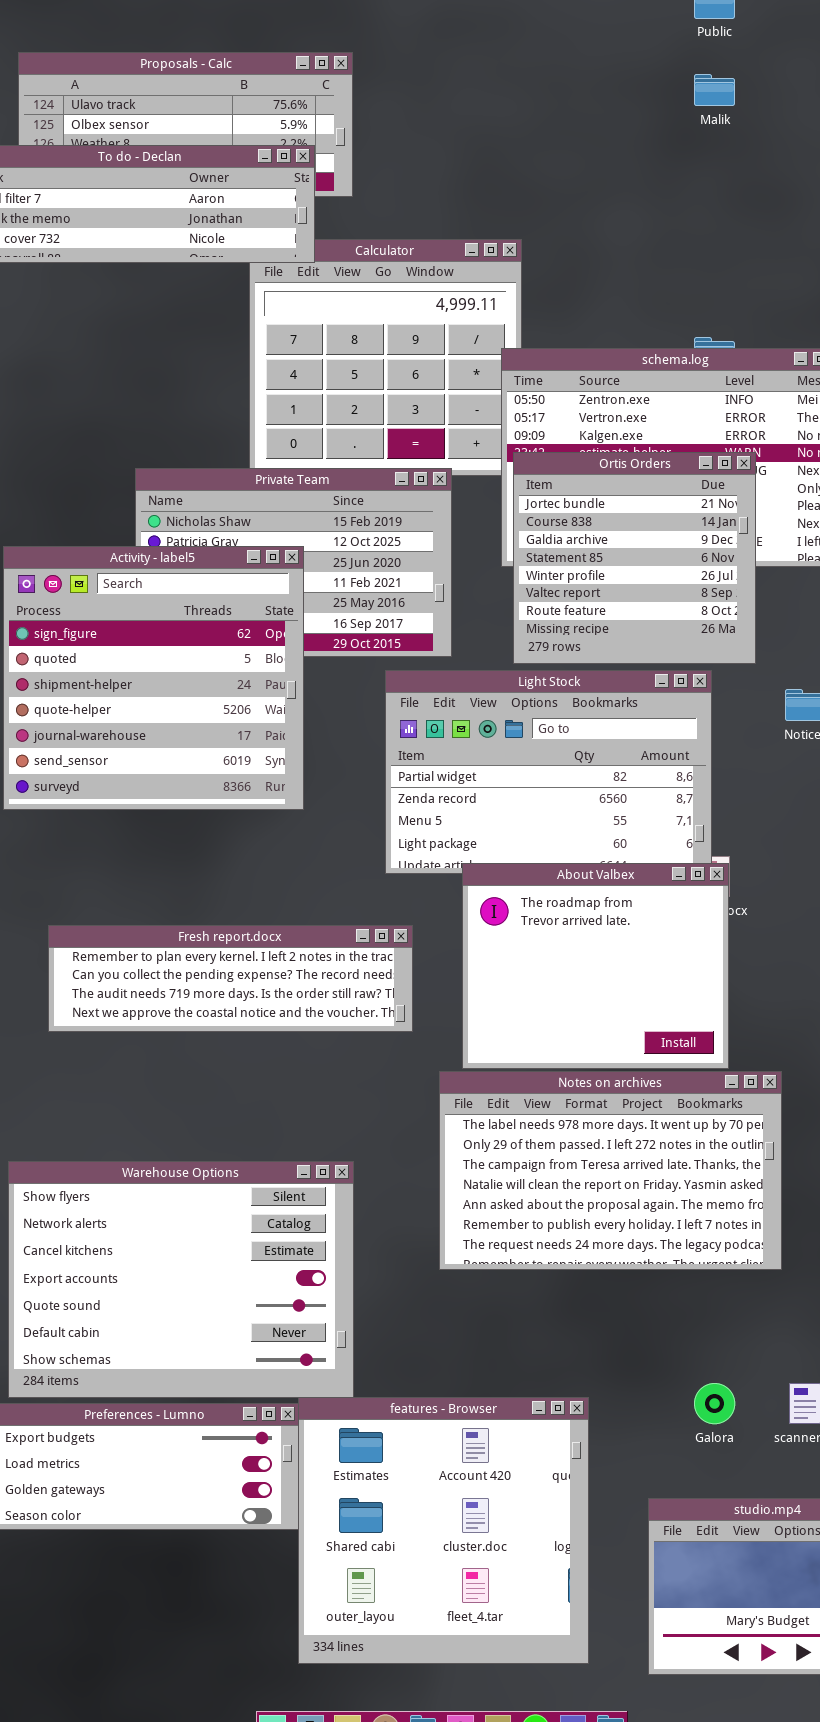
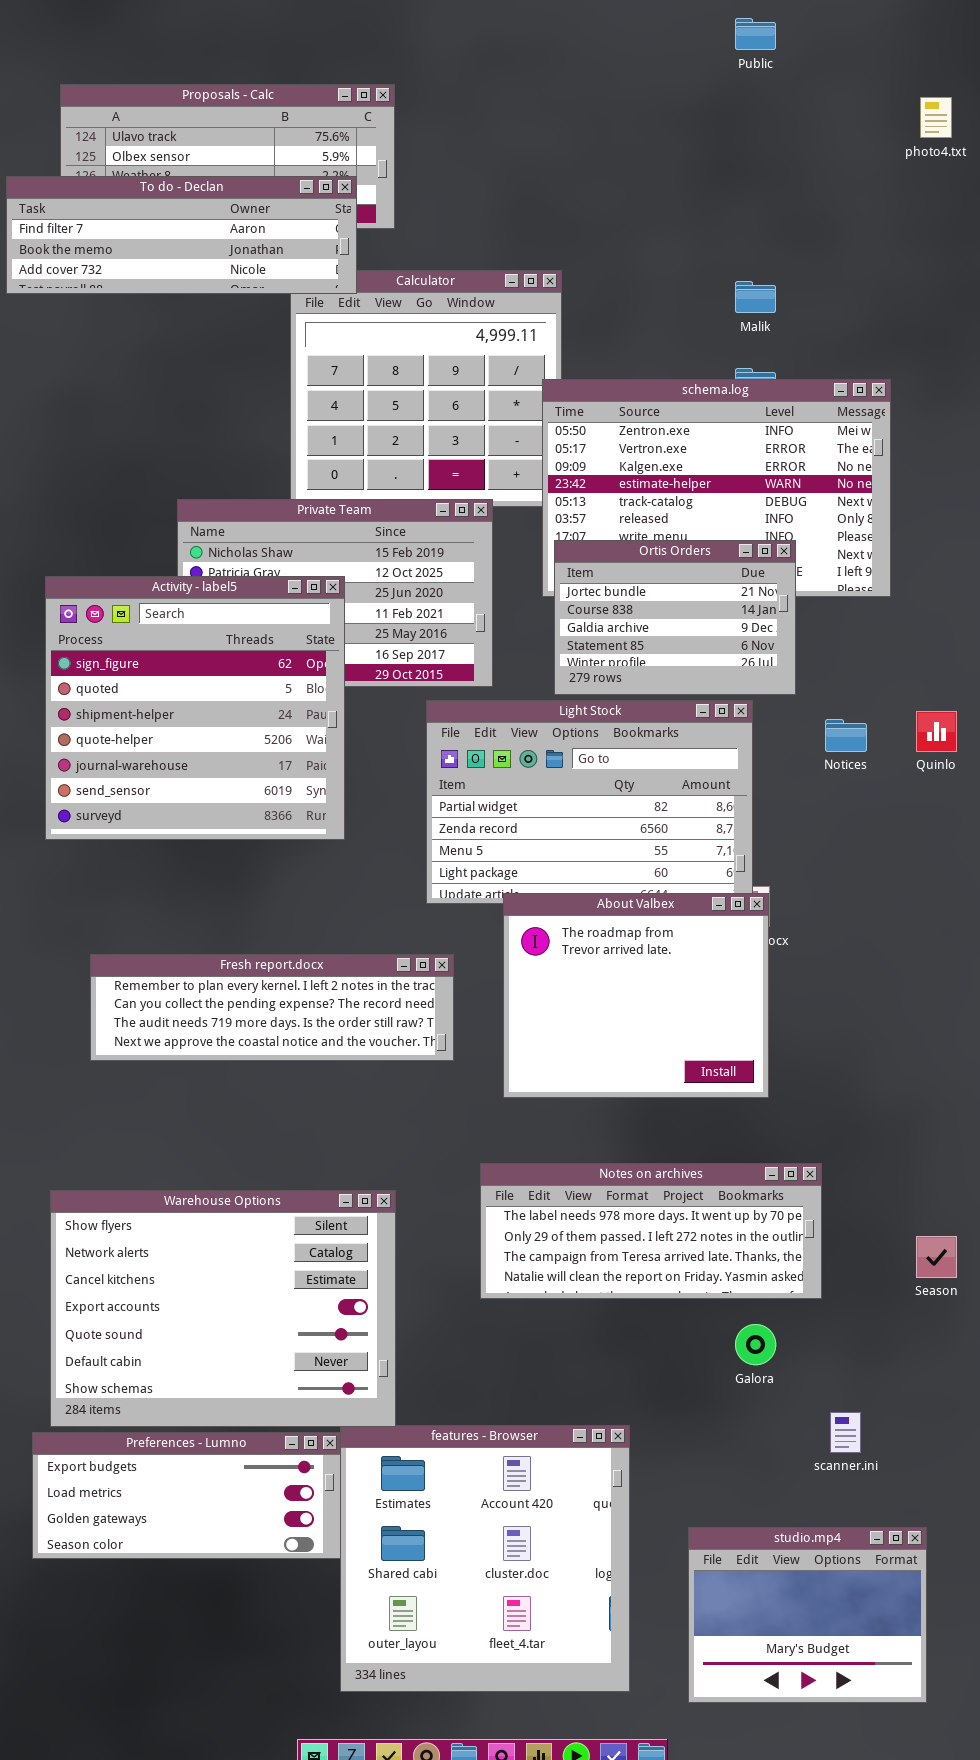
Malik: [694,74,735,106] -> [735,281,776,313], moved
Ortis Orders: [513,452,756,664] -> [554,540,796,695], resized
Notes on archives: [439,1071,782,1270] -> [480,1163,822,1299], resized
Galora: [694,1383,735,1424] -> [735,1324,776,1365], moved

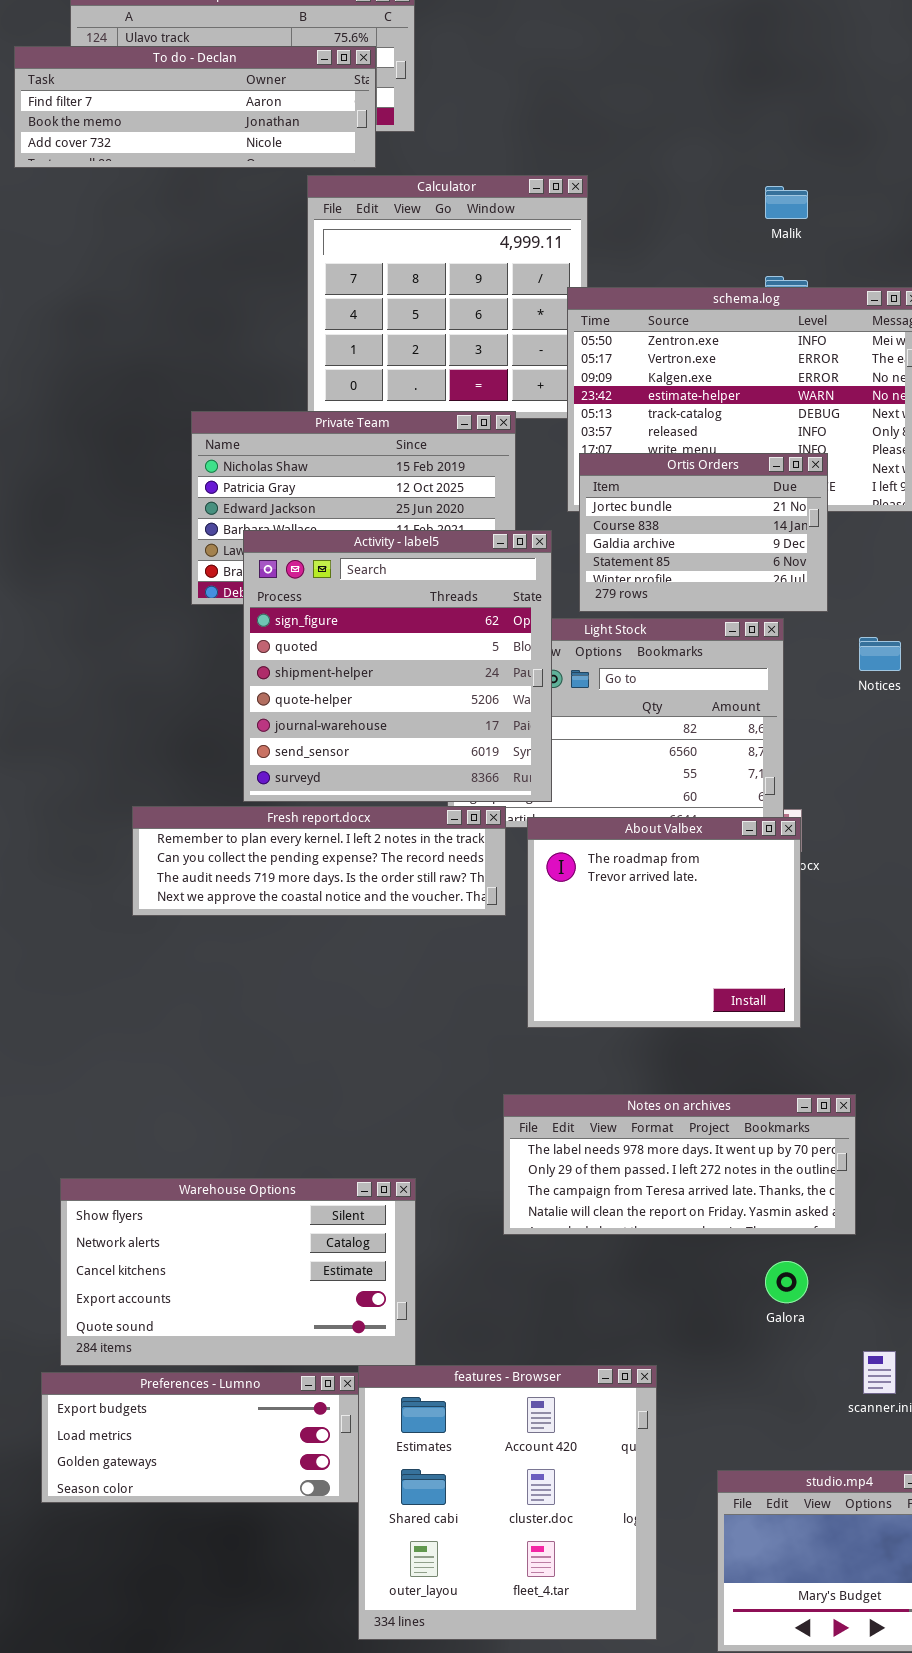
To do - Declan: [6,176,357,294] -> [14,46,376,168], moved
Activity - label5: [45,576,345,840] -> [243,530,552,802], moved
Fresh report.docx: [90,954,454,1061] -> [132,806,506,916], moved
Warehouse Options: [50,1190,396,1427] -> [60,1178,416,1366], resized

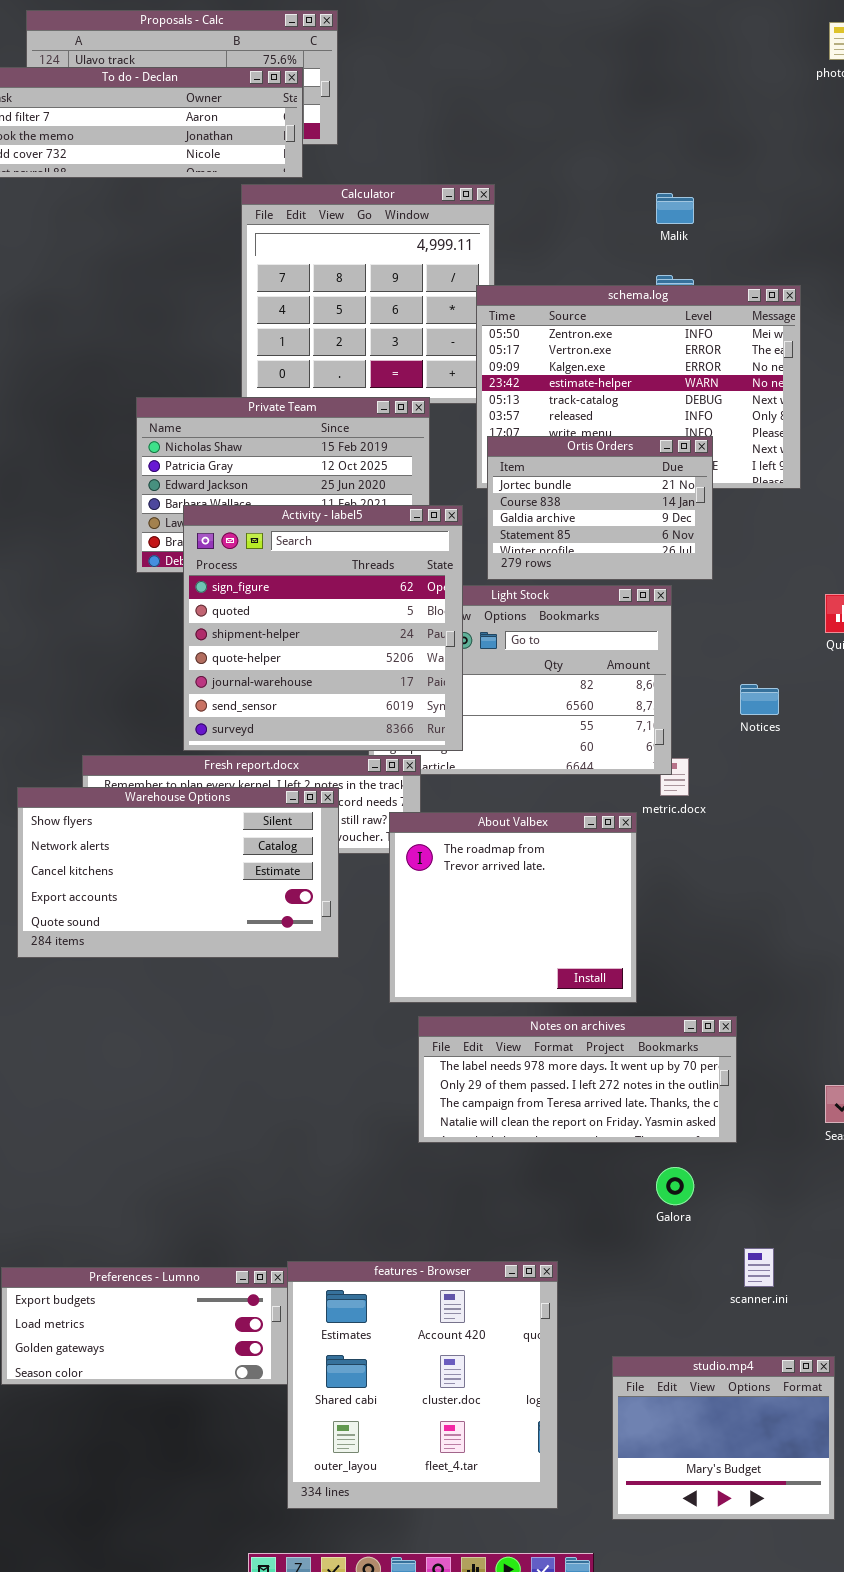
Notices: [859,637,901,671] -> [740,684,779,715], moved
About Valbex: [527,817,801,1028] -> [389,812,637,1003], moved
Warehouse Options: [60,1178,416,1366] -> [17,787,339,958], moved

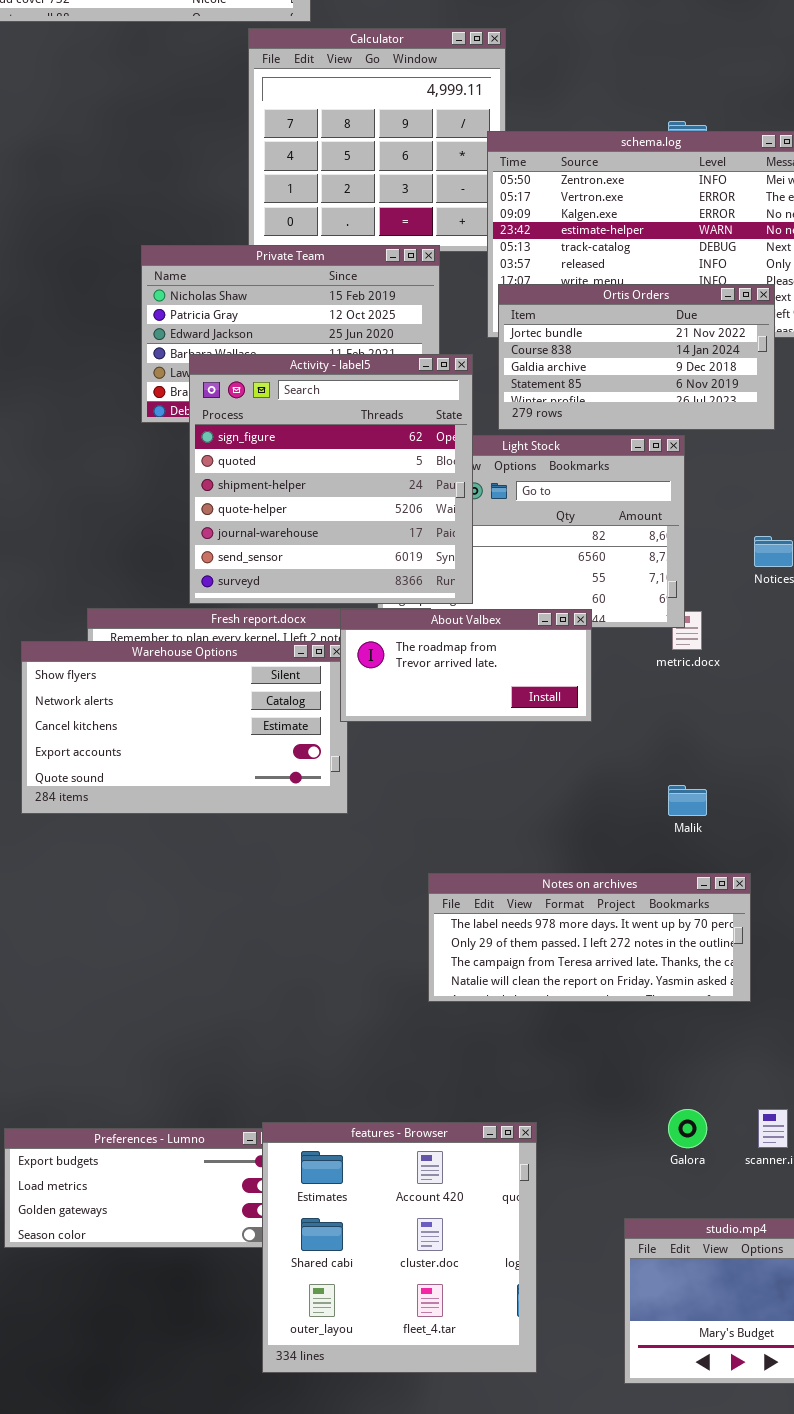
Malik: [656,193,694,224] -> [668,785,707,816], moved
Ortis Orders: [487,436,713,580] -> [498,284,775,430], resized
About Valbex: [389,812,637,1003] -> [340,609,592,722], moved, resized
Galora: [656,1167,694,1205] -> [668,1109,707,1148], moved
features - Browser: [287,1261,558,1509] -> [262,1122,537,1373], moved

